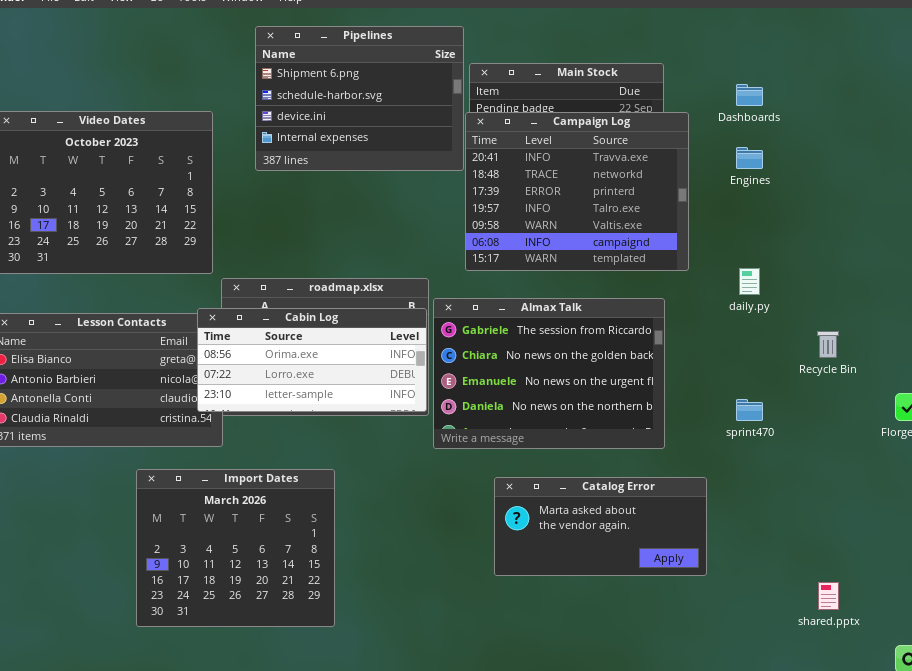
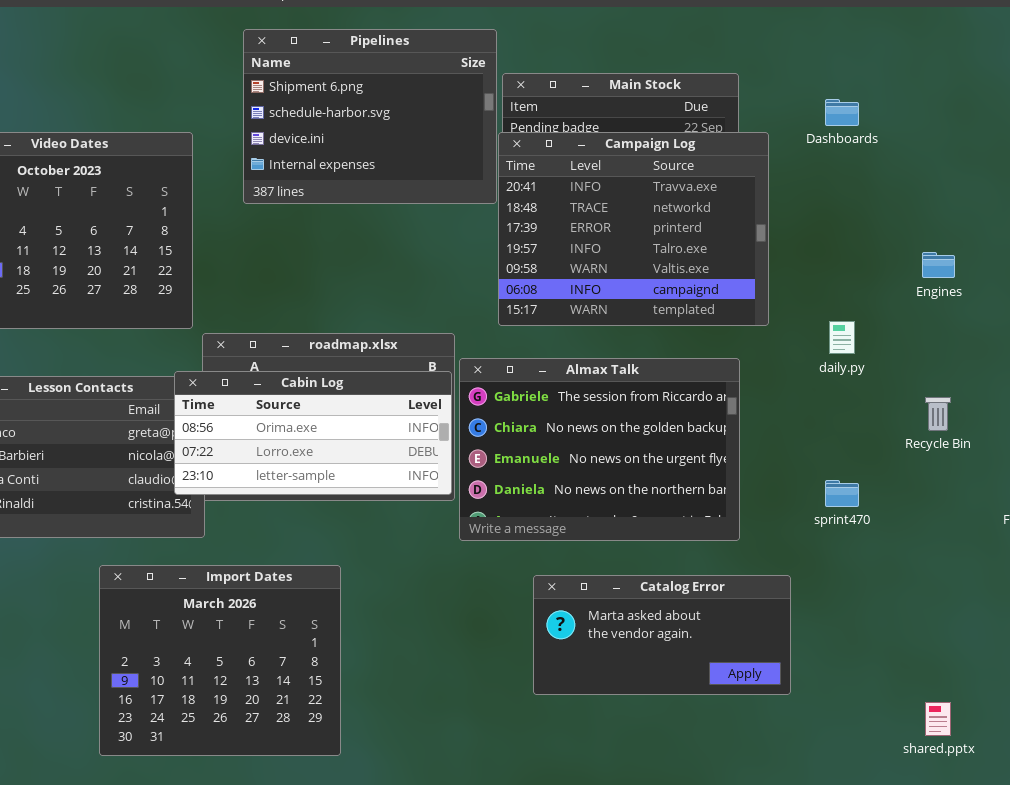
Engines: [736,147,763,169] -> [922,252,955,278], moved

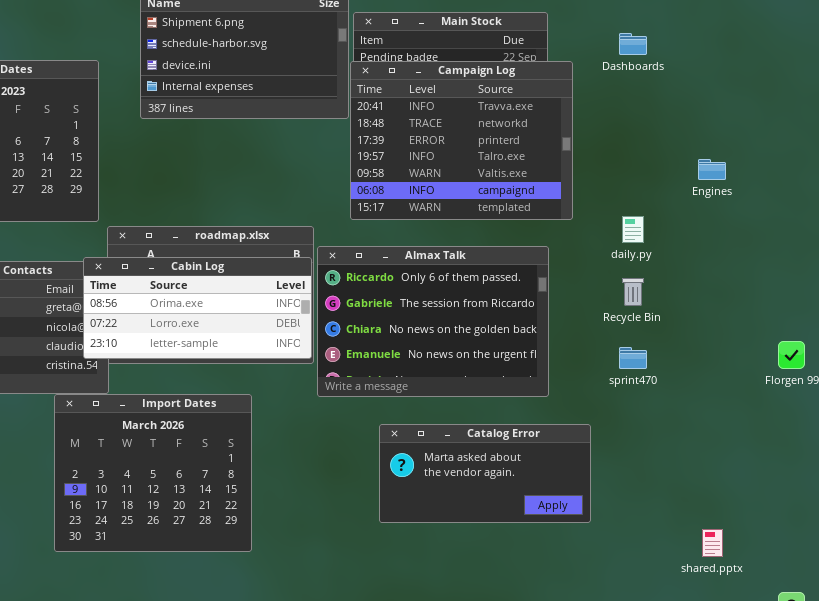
Almax Talk: [459,358,740,541] -> [317,246,549,397], scrolled up 1 row
Recycle Bin: [925,397,951,431] -> [622,278,644,306], moved
Import Dates: [99,565,341,756] -> [54,394,252,552], moved

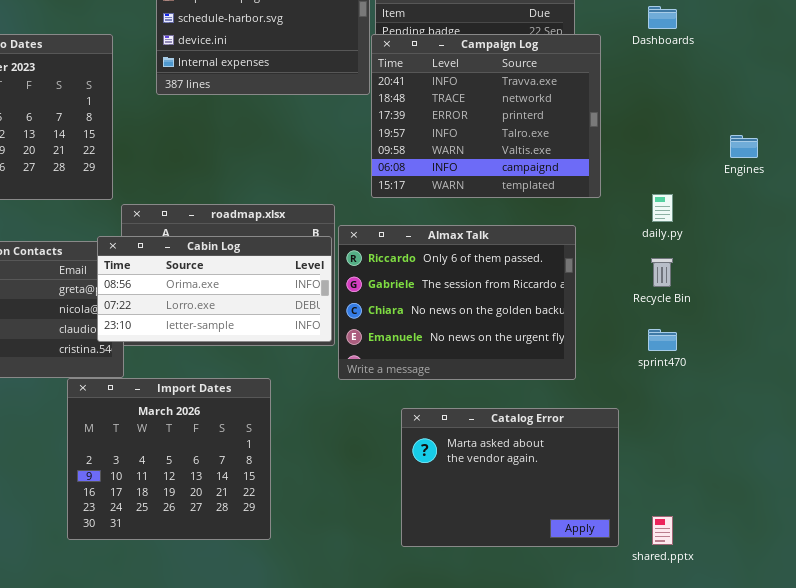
Catalog Error: [379,424,591,523] -> [401,408,619,547], resized
shared.pptx: [702,529,723,557] -> [652,516,673,545], moved

